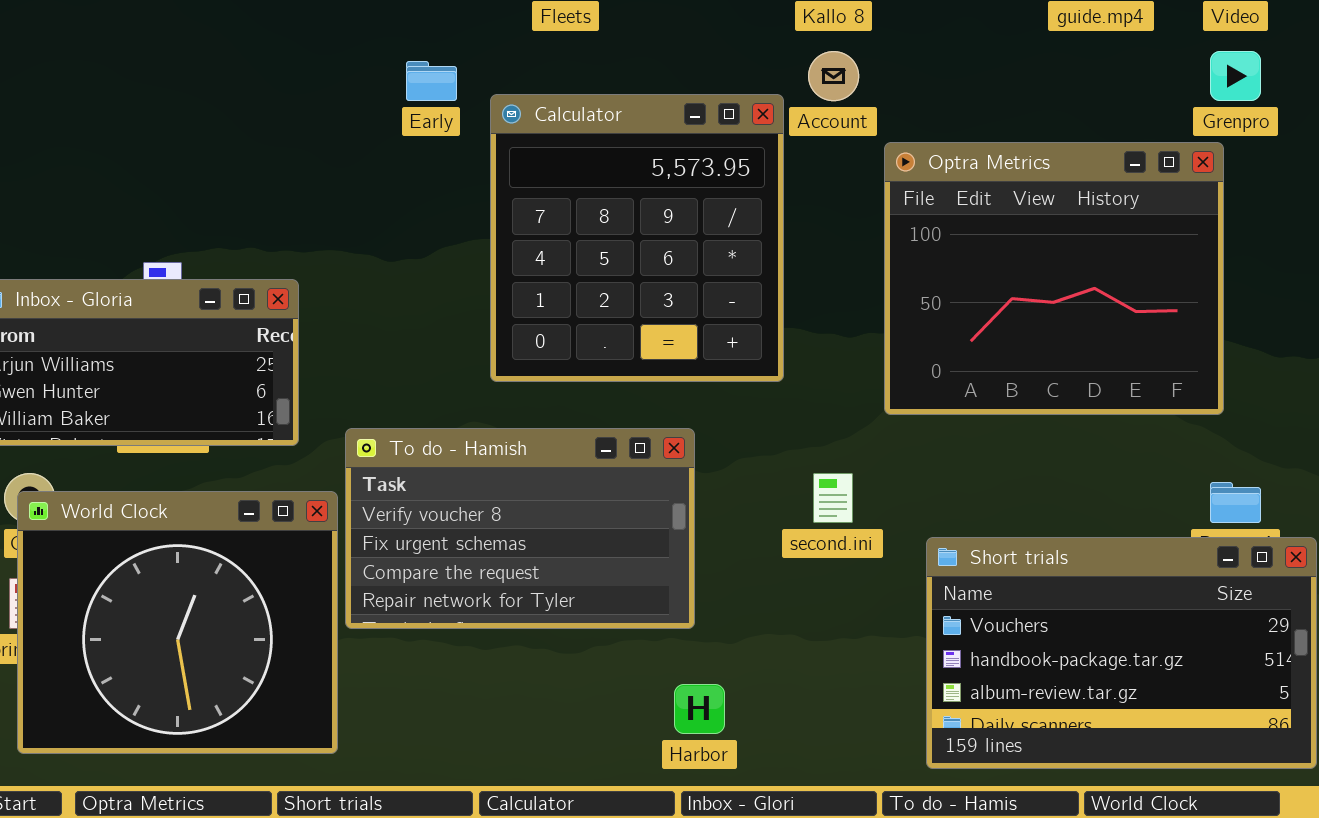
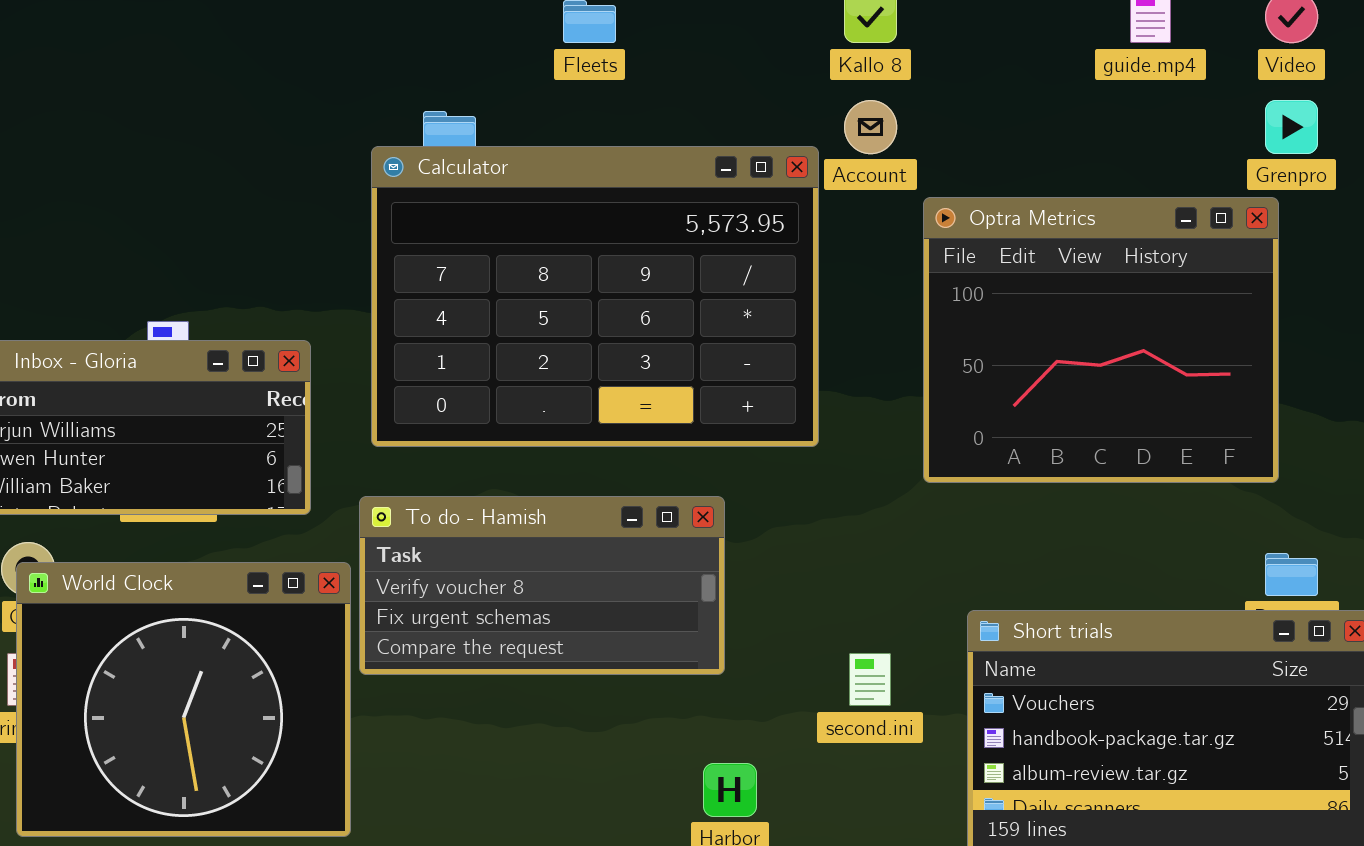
Calculator: [490,94,784,382] -> [371,146,819,447], resized
To do - Hamish: [345,428,695,629] -> [359,496,725,675], resized
second.ini: [813,473,853,523] -> [849,653,891,706], moved

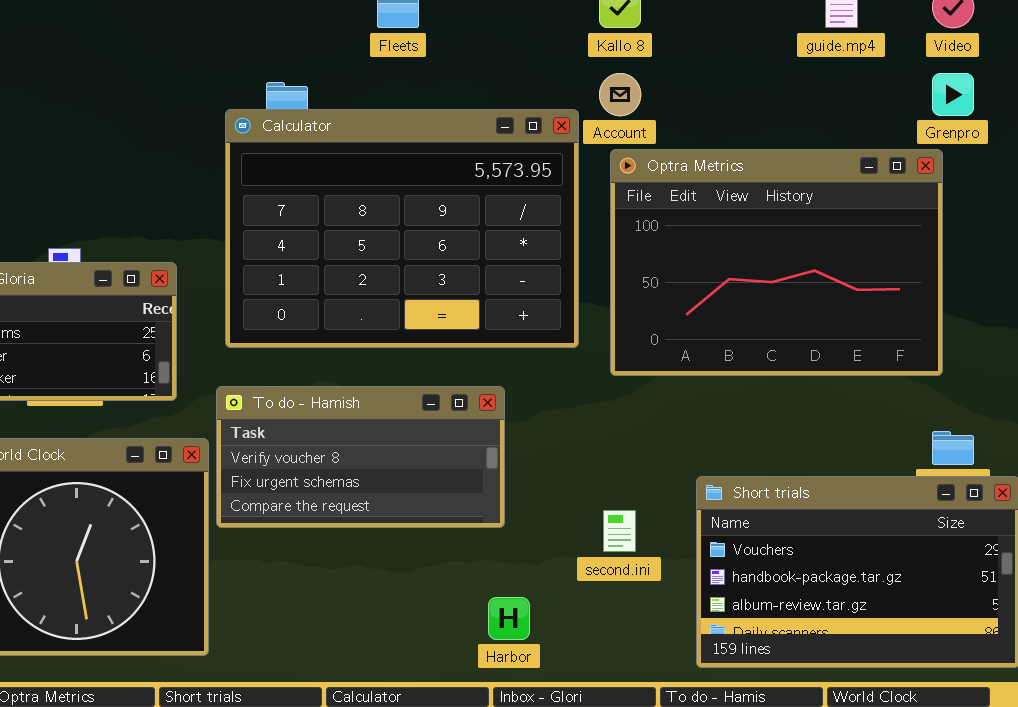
Optra Metrics: [923,197,1279,483] -> [610,149,943,376], resized

